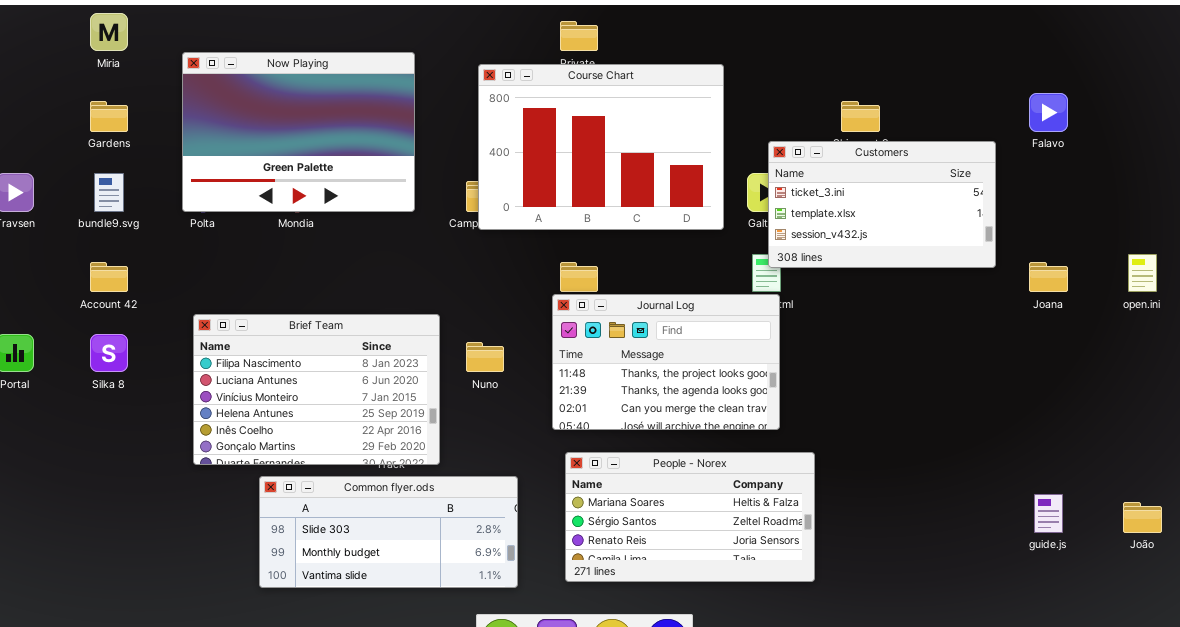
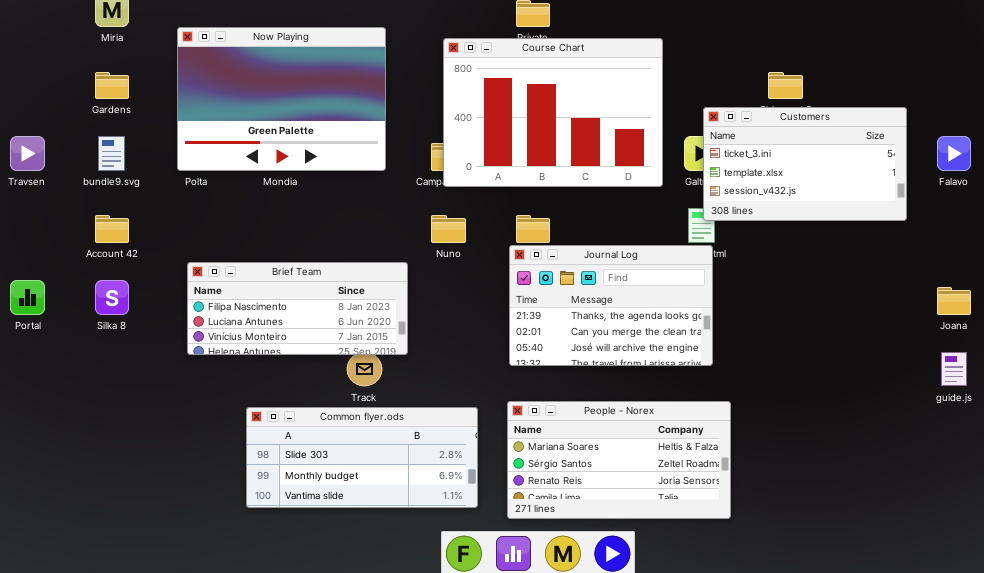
Falavo: [1029,93,1068,132] -> [937,136,971,171], moved
Joana: [1029,262,1068,292] -> [937,287,971,315], moved
Journal Log: [552,294,780,430] -> [509,245,713,366], scrolled down 1 row
Brief Team: [193,314,440,465] -> [187,262,408,355], resized
Nuno: [466,342,504,372] -> [431,215,466,243], moved
People - Norex: [565,452,815,582] -> [507,401,731,519], moved
guide.js: [1034,494,1063,533] -> [941,352,967,386], moved

